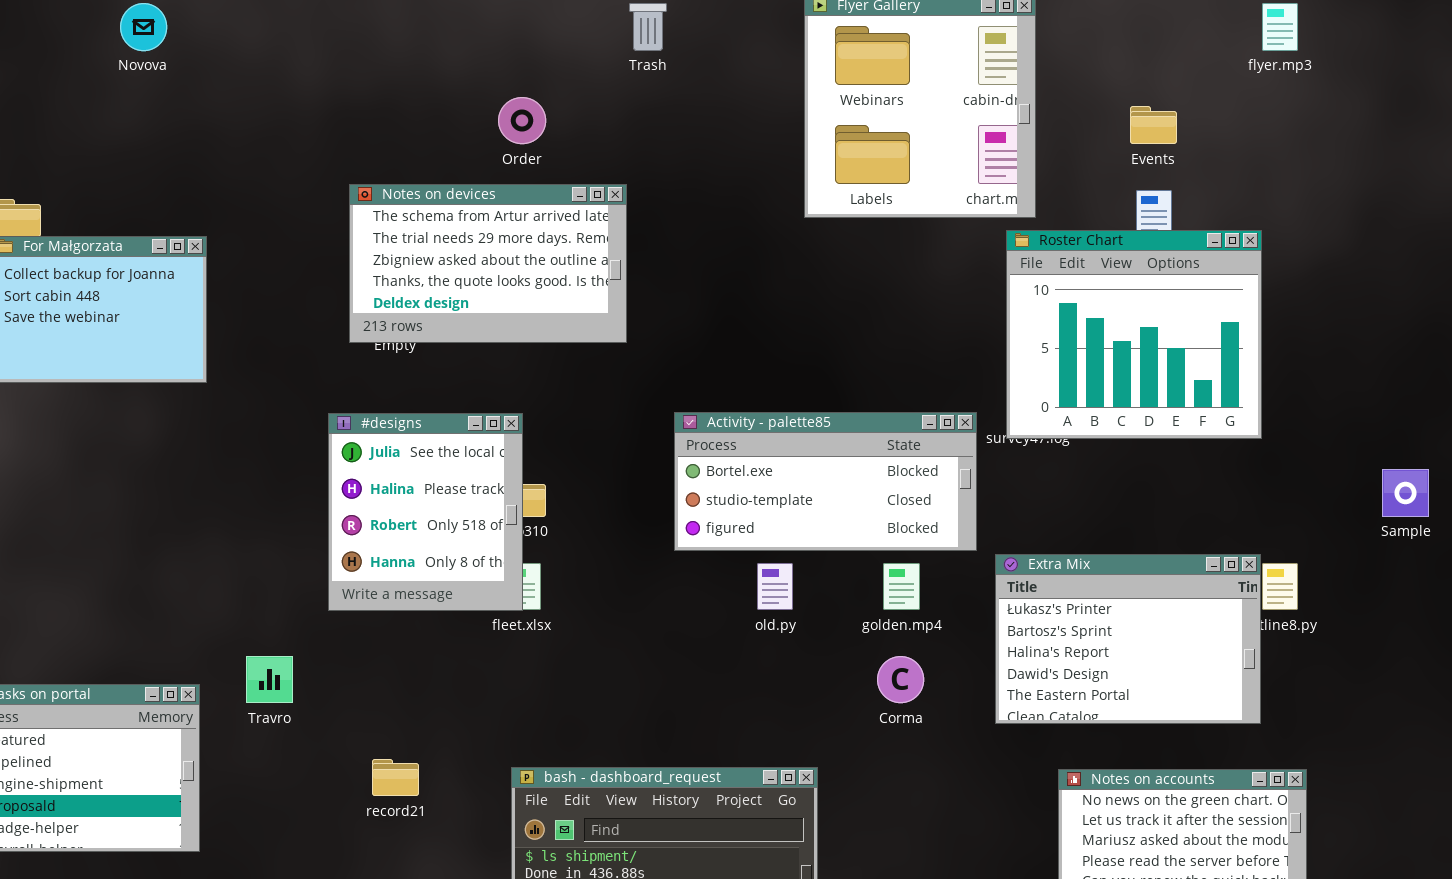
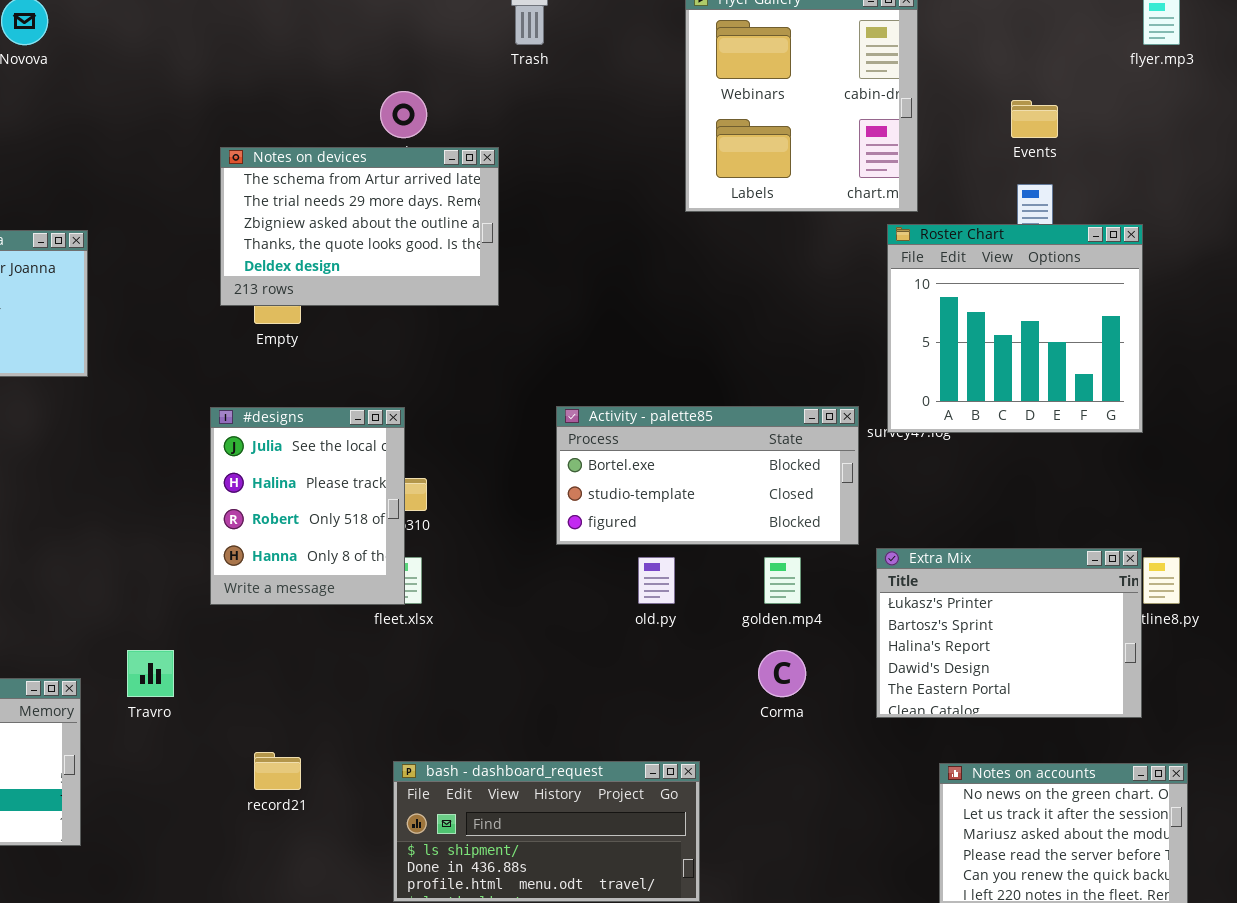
Notes on devices: [349,184,627,343] -> [220,147,499,306], moved

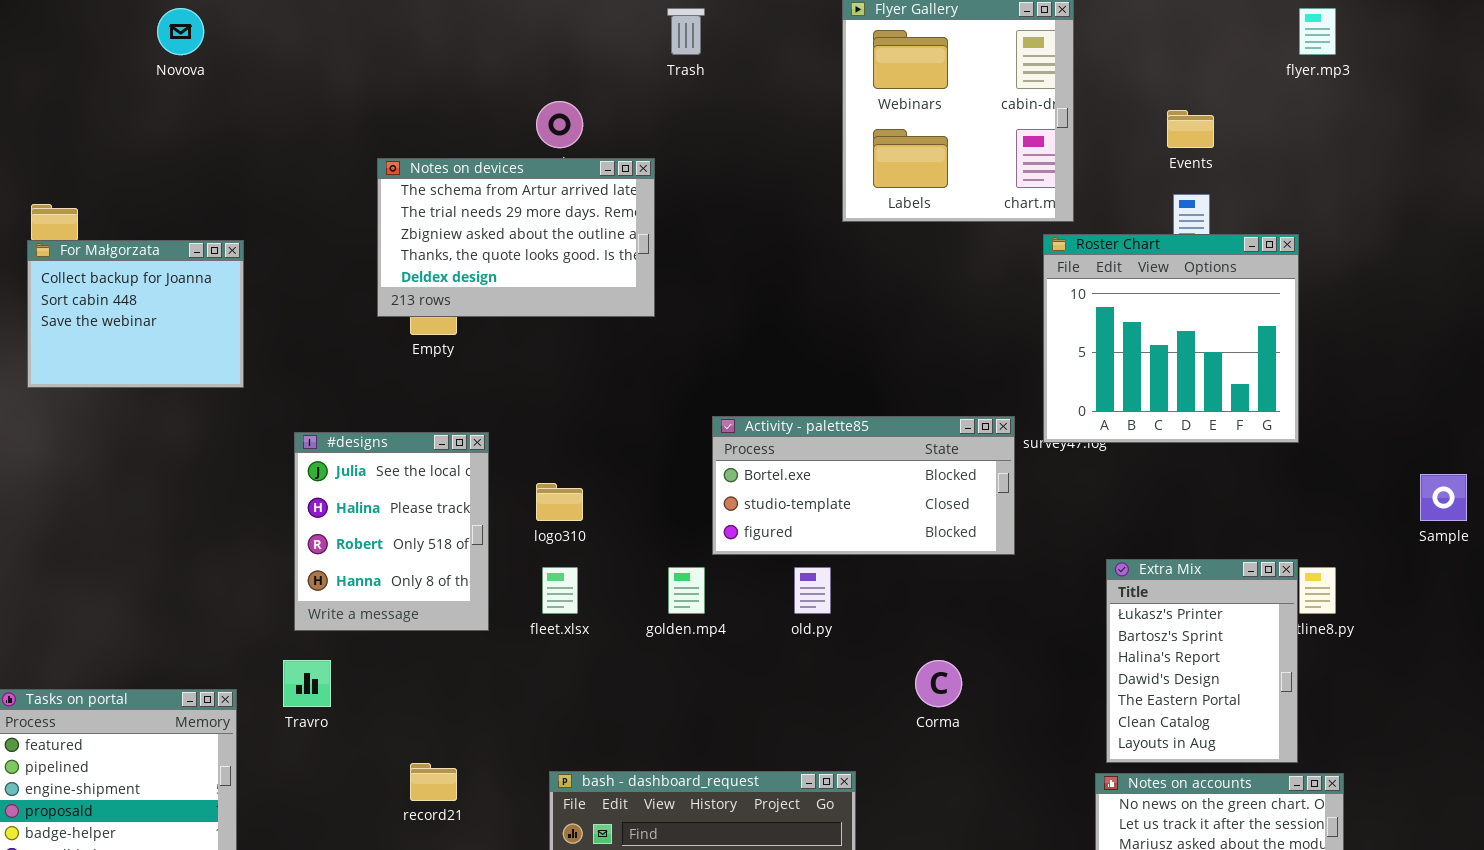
#designs: [210,407,405,605] -> [294,432,489,631], moved
Extra Mix: [876,548,1142,718] -> [1106,559,1298,763], resized
golden.mp4: [764,557,801,604] -> [668,567,705,614], moved

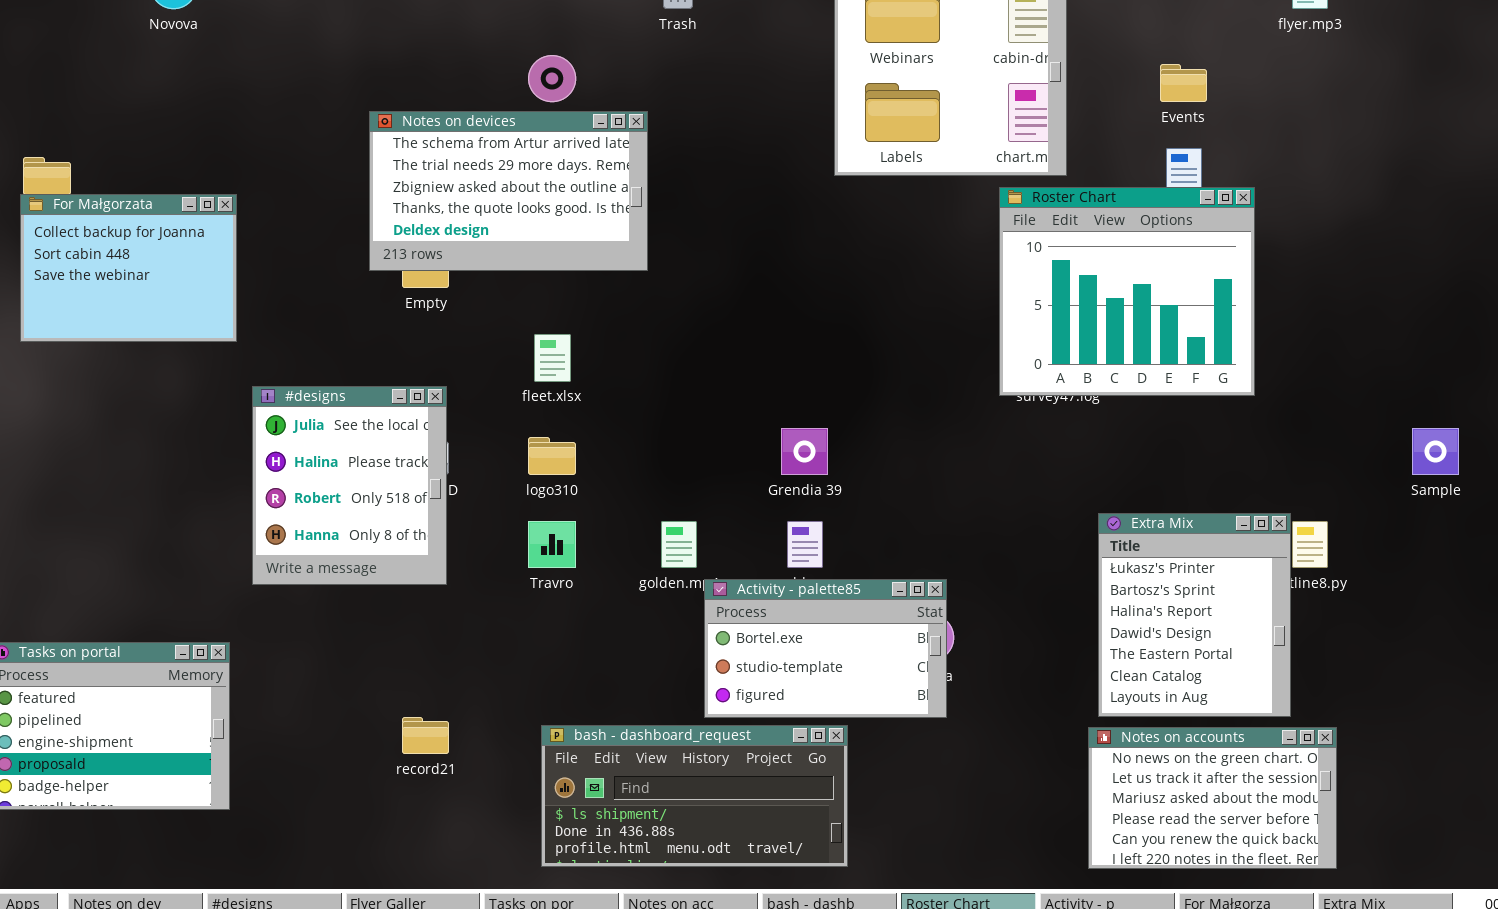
Roster Chart: [1043,234,1299,443] -> [999,187,1255,396], moved
Activity - palette85: [712,416,1015,555] -> [704,579,947,718], moved, resized
#designs: [294,432,489,631] -> [252,386,447,585], moved
fleet.xlsx: [542,567,578,614] -> [534,334,571,382], moved
Travro: [283,660,331,707] -> [528,521,576,568], moved

